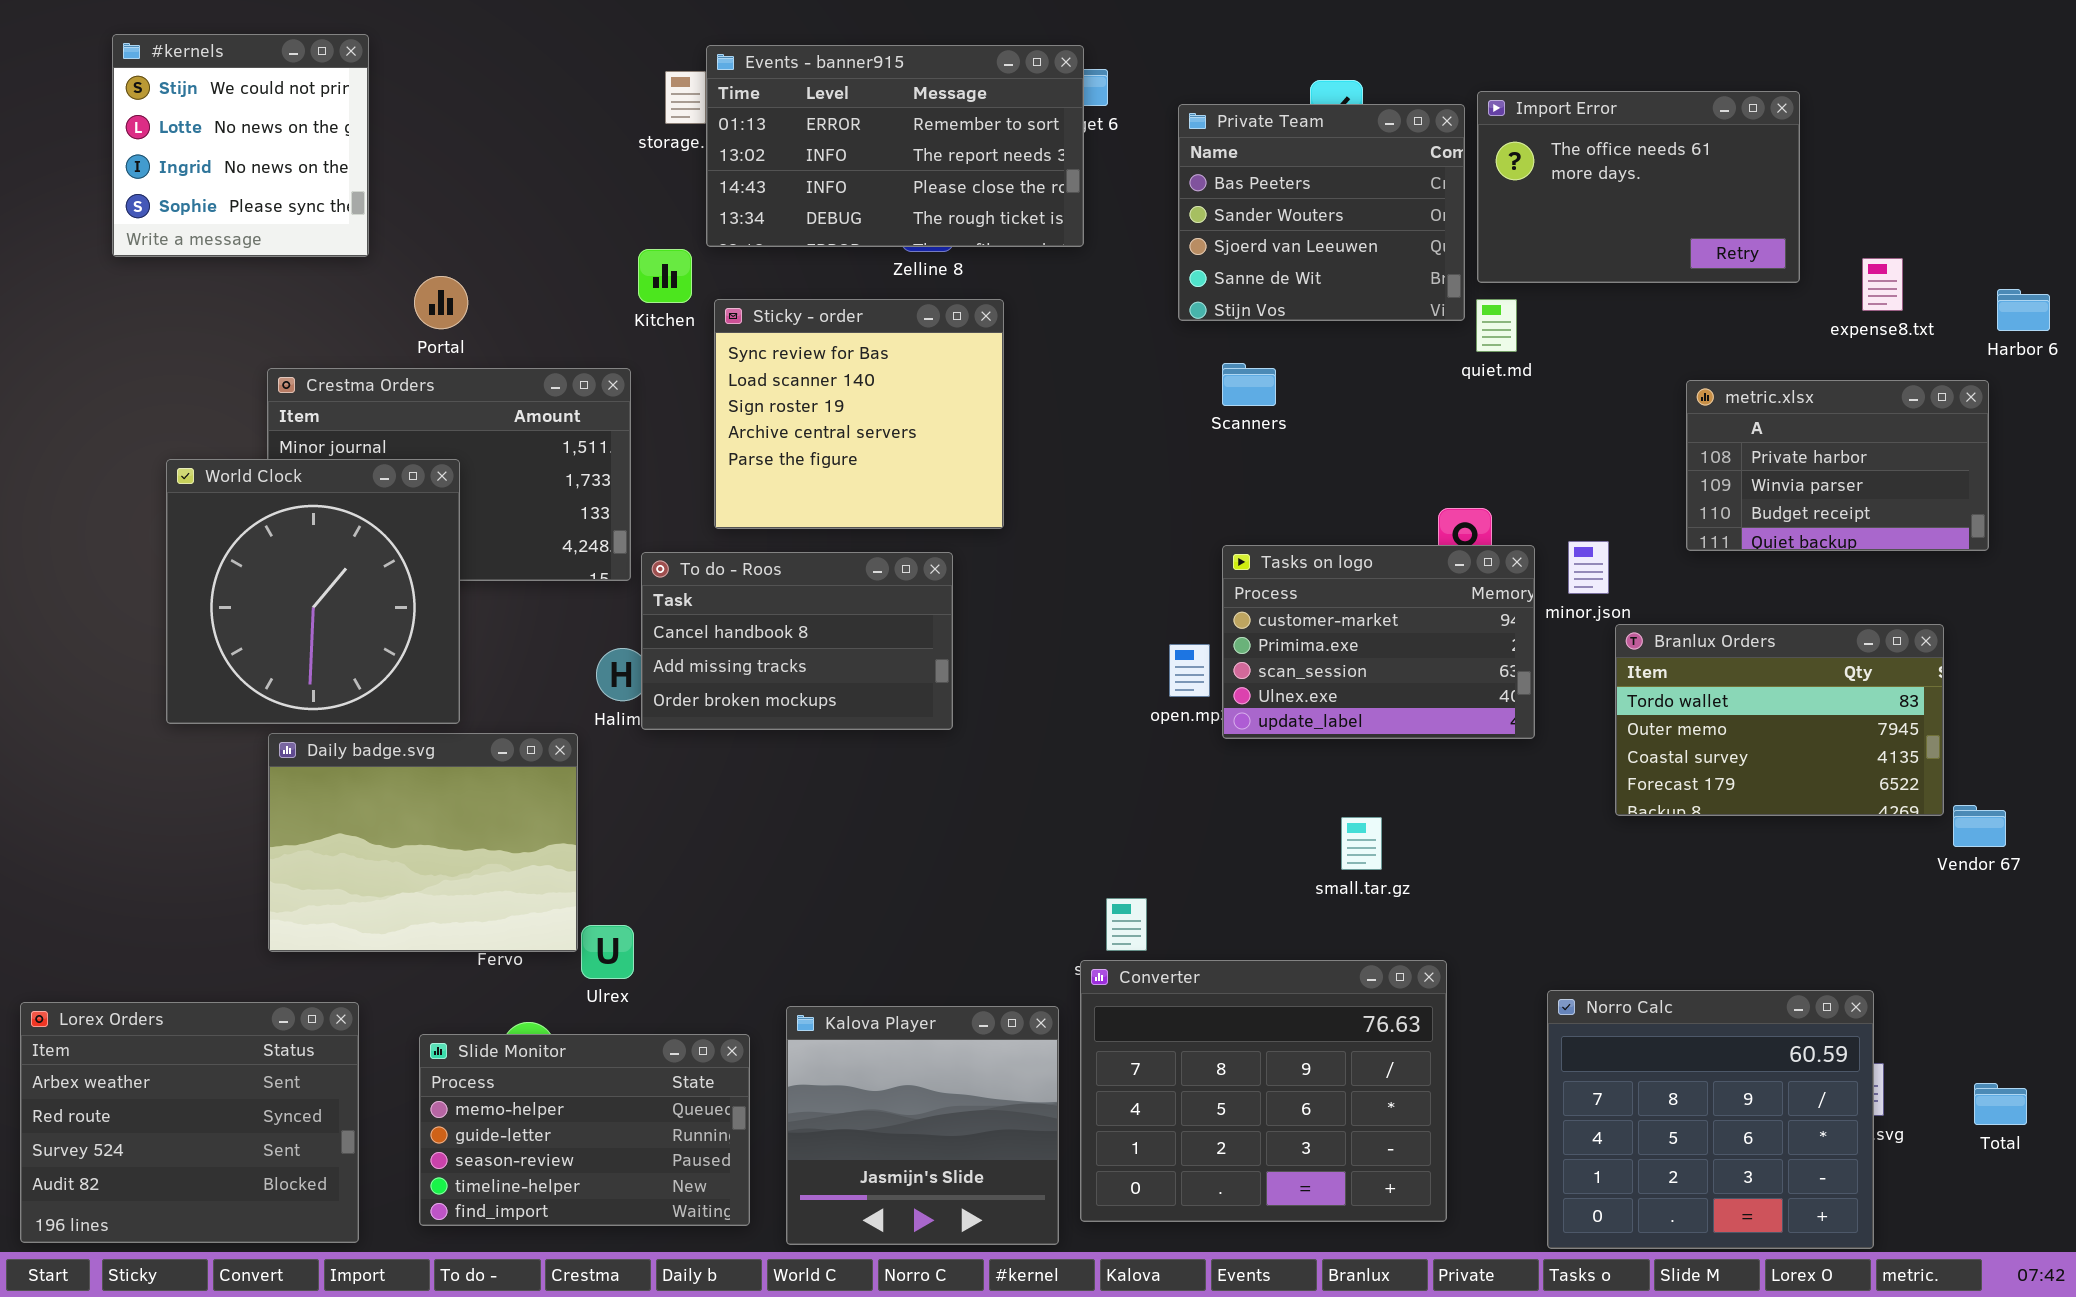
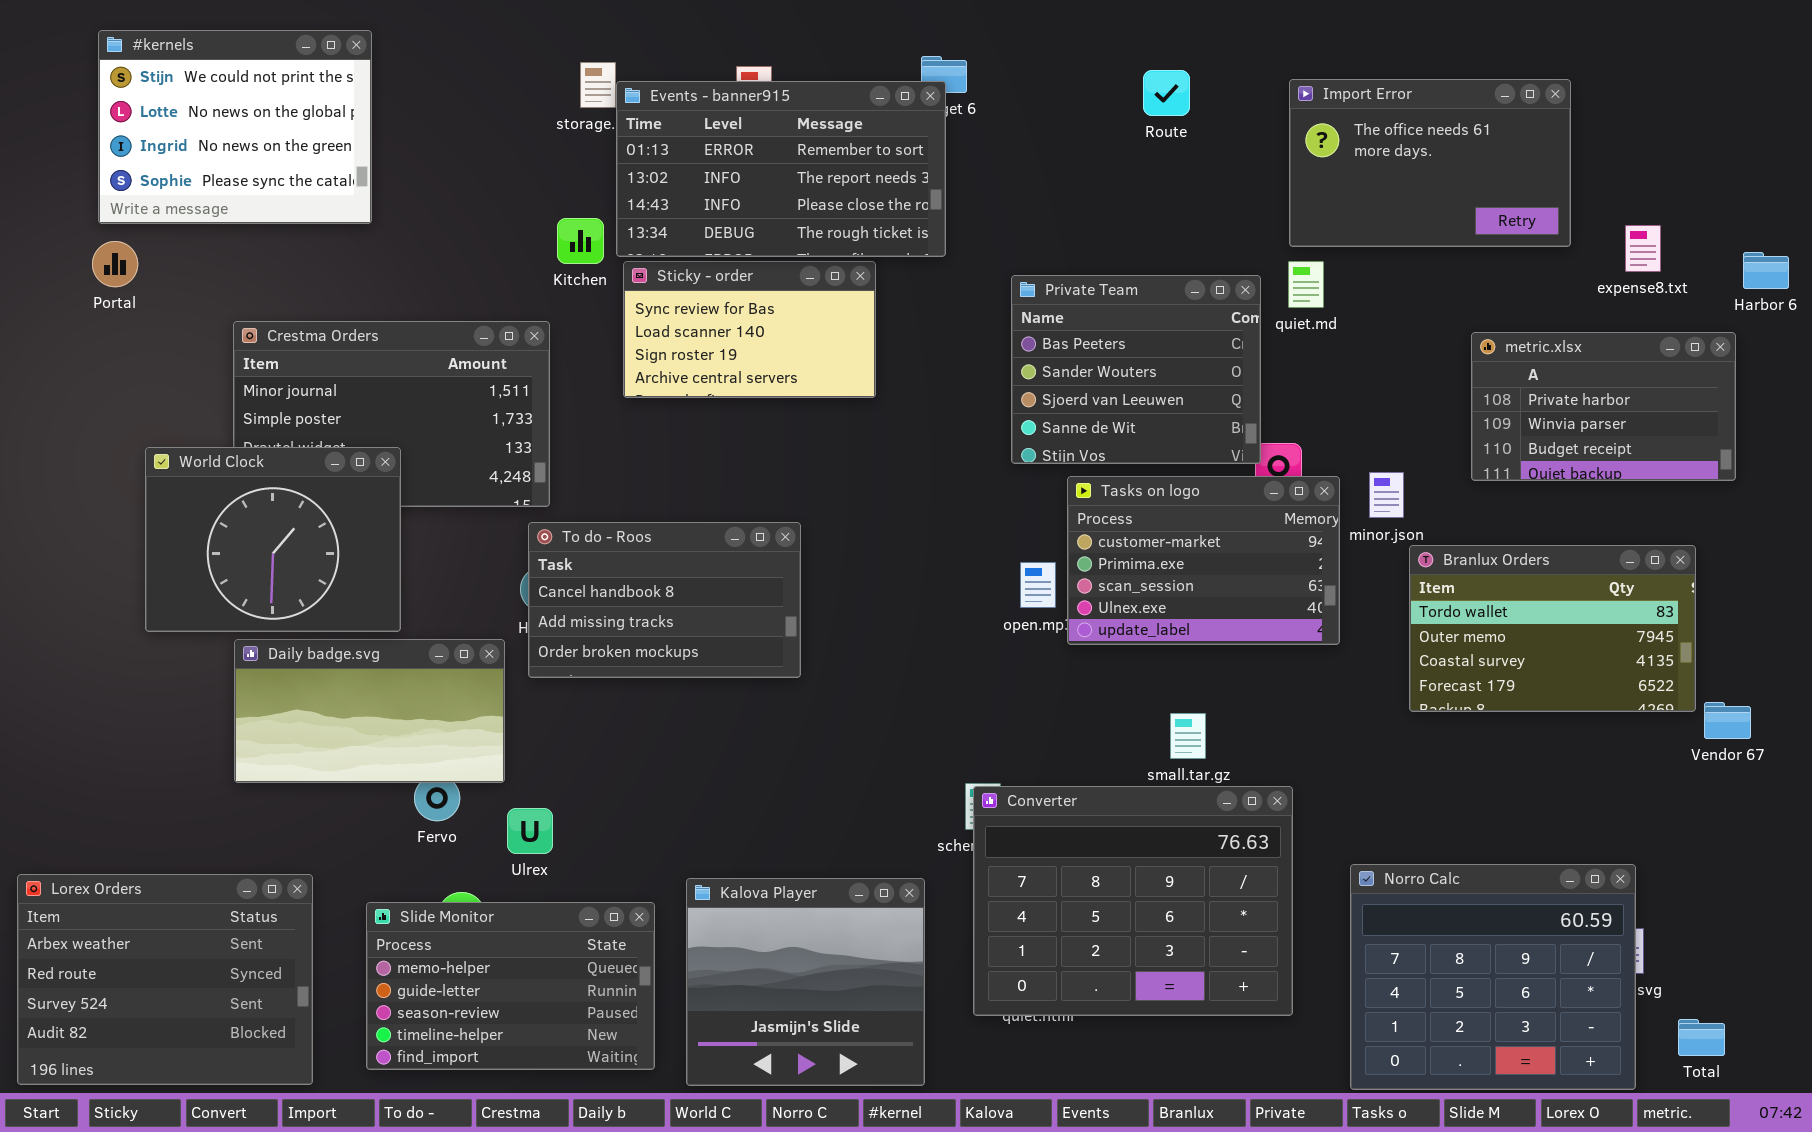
#kernels: [112,34,369,257] -> [98,30,372,224], resized
Events - banner915: [706,45,1084,247] -> [616,81,946,257], moved
Private Team: [1178,104,1465,321] -> [1011,275,1261,464], moved
Portal: [414,276,468,329] -> [92,241,138,287], moved
Sticky - order: [714,299,1004,529] -> [623,261,876,398], resized
World Clock: [166,459,460,724] -> [145,447,401,632], resized
To do - Roos: [641,552,953,730] -> [528,522,801,678], moved
Daily badge.svg: [268,733,578,952] -> [234,639,505,783], resized
Converter: [1080,960,1447,1222] -> [973,786,1293,1016], moved
Total: [1974,1083,2027,1125] -> [1678,1019,1725,1056], moved

